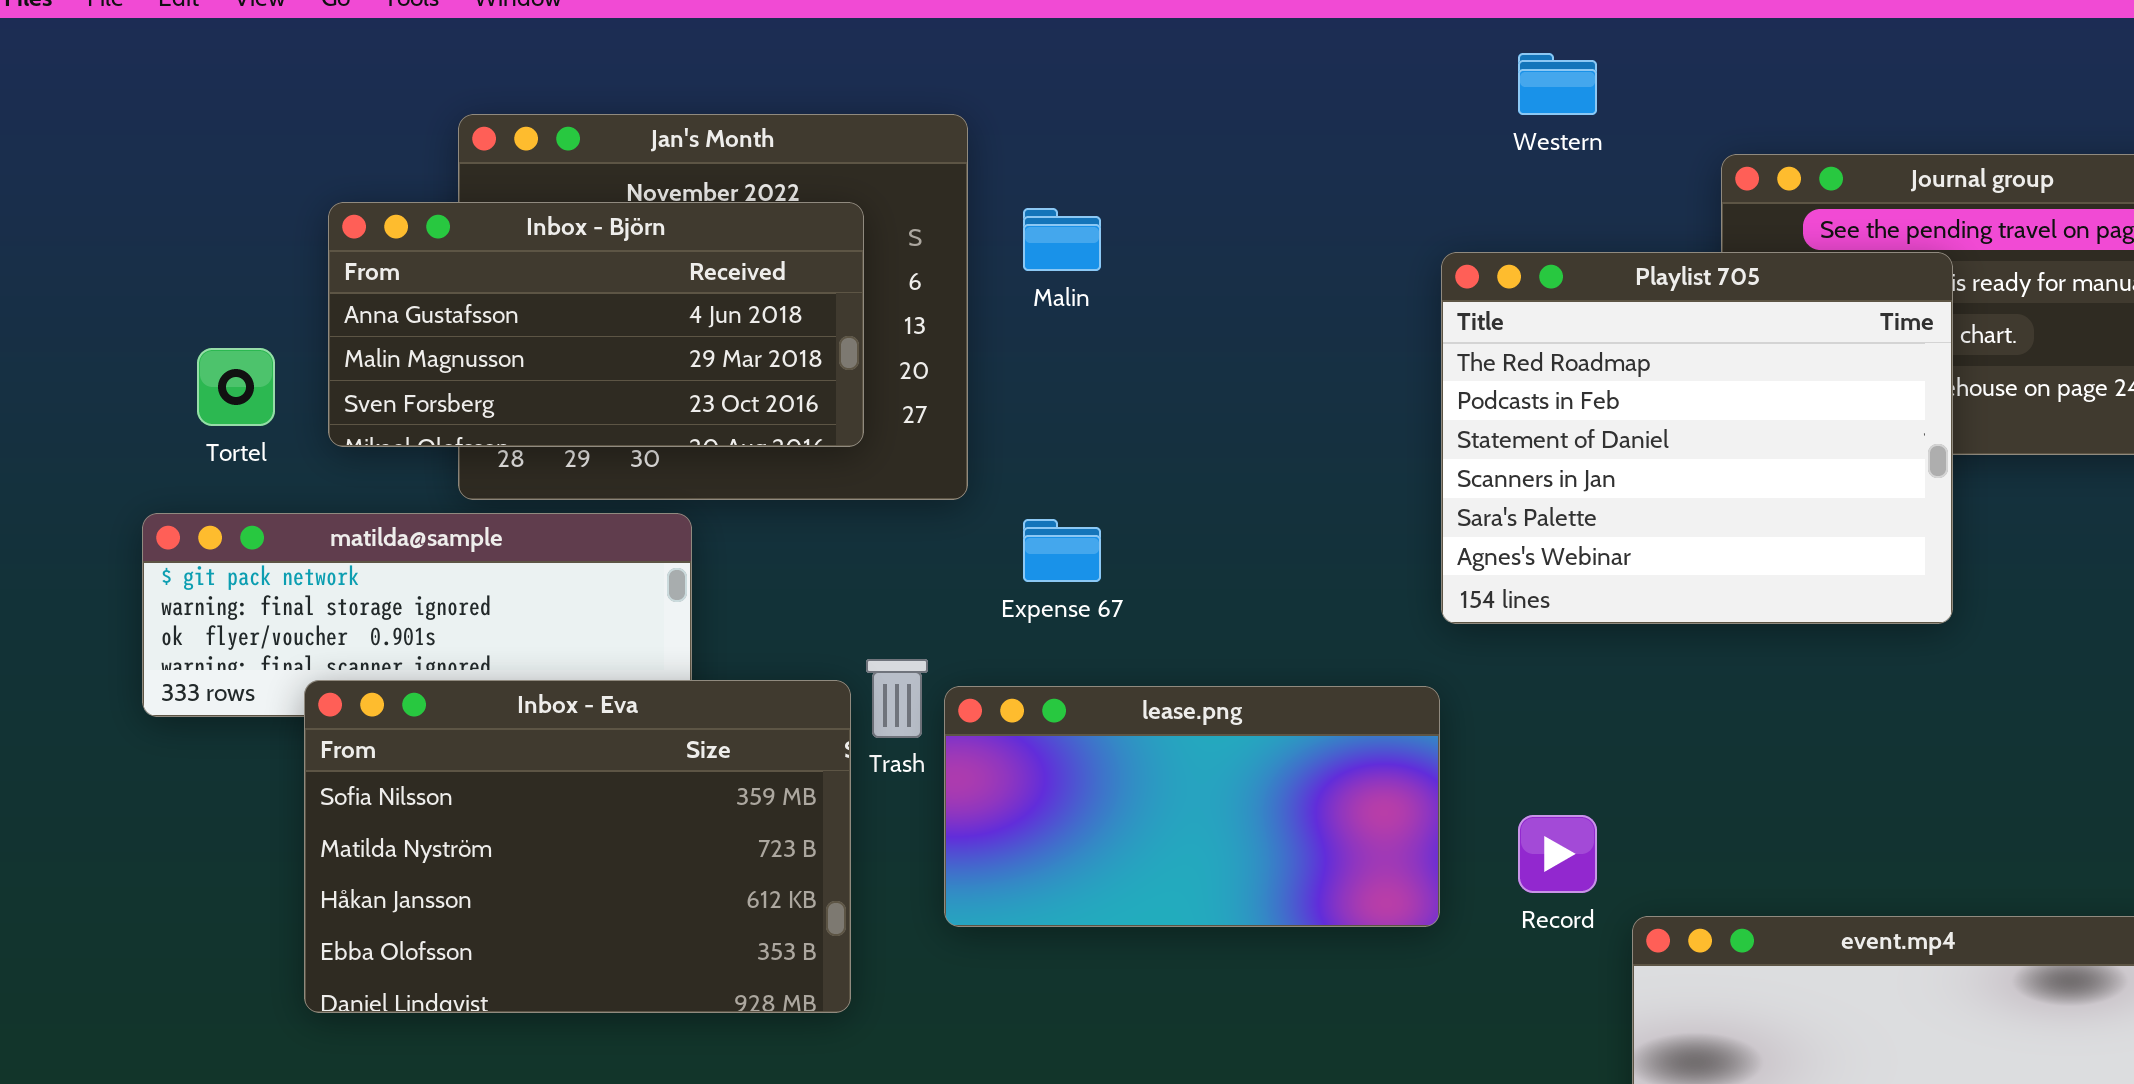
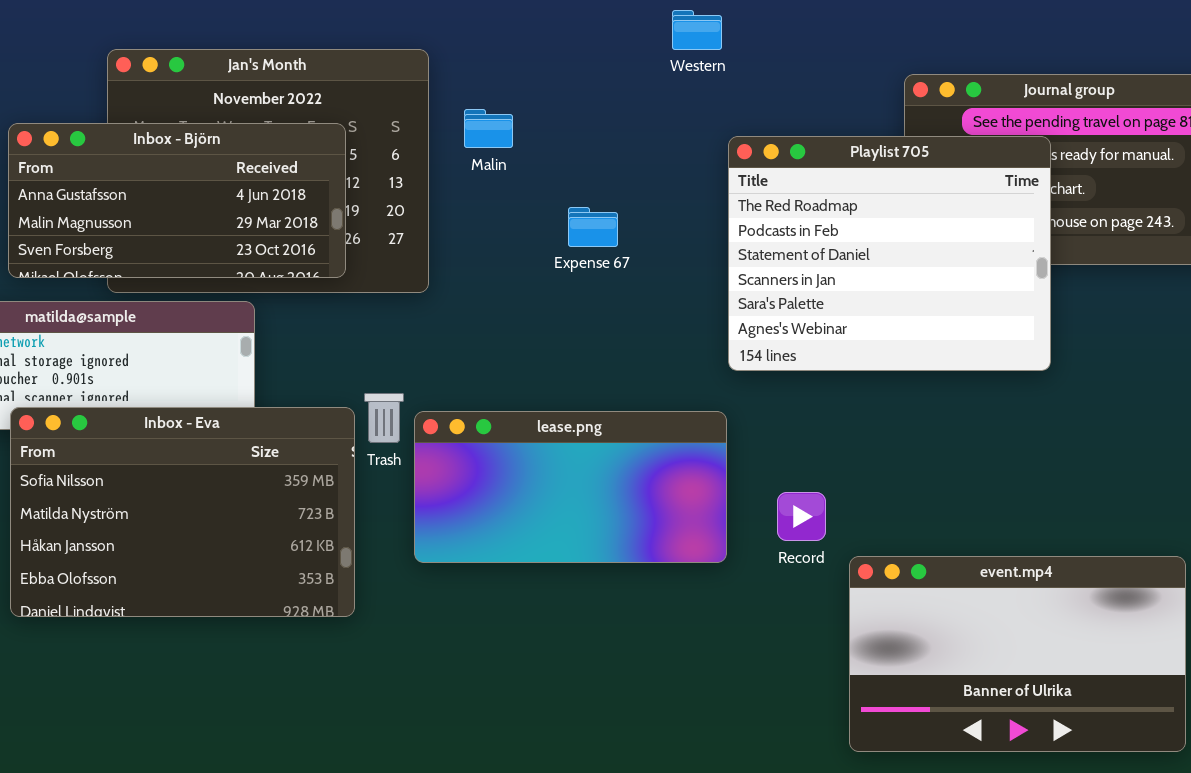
Western: [1518,53,1597,115] -> [672,10,722,50], moved
Inbox - Björn: [328,202,864,447] -> [8,123,346,278], moved
Expense 67: [1023,519,1101,582] -> [568,207,618,247], moved

